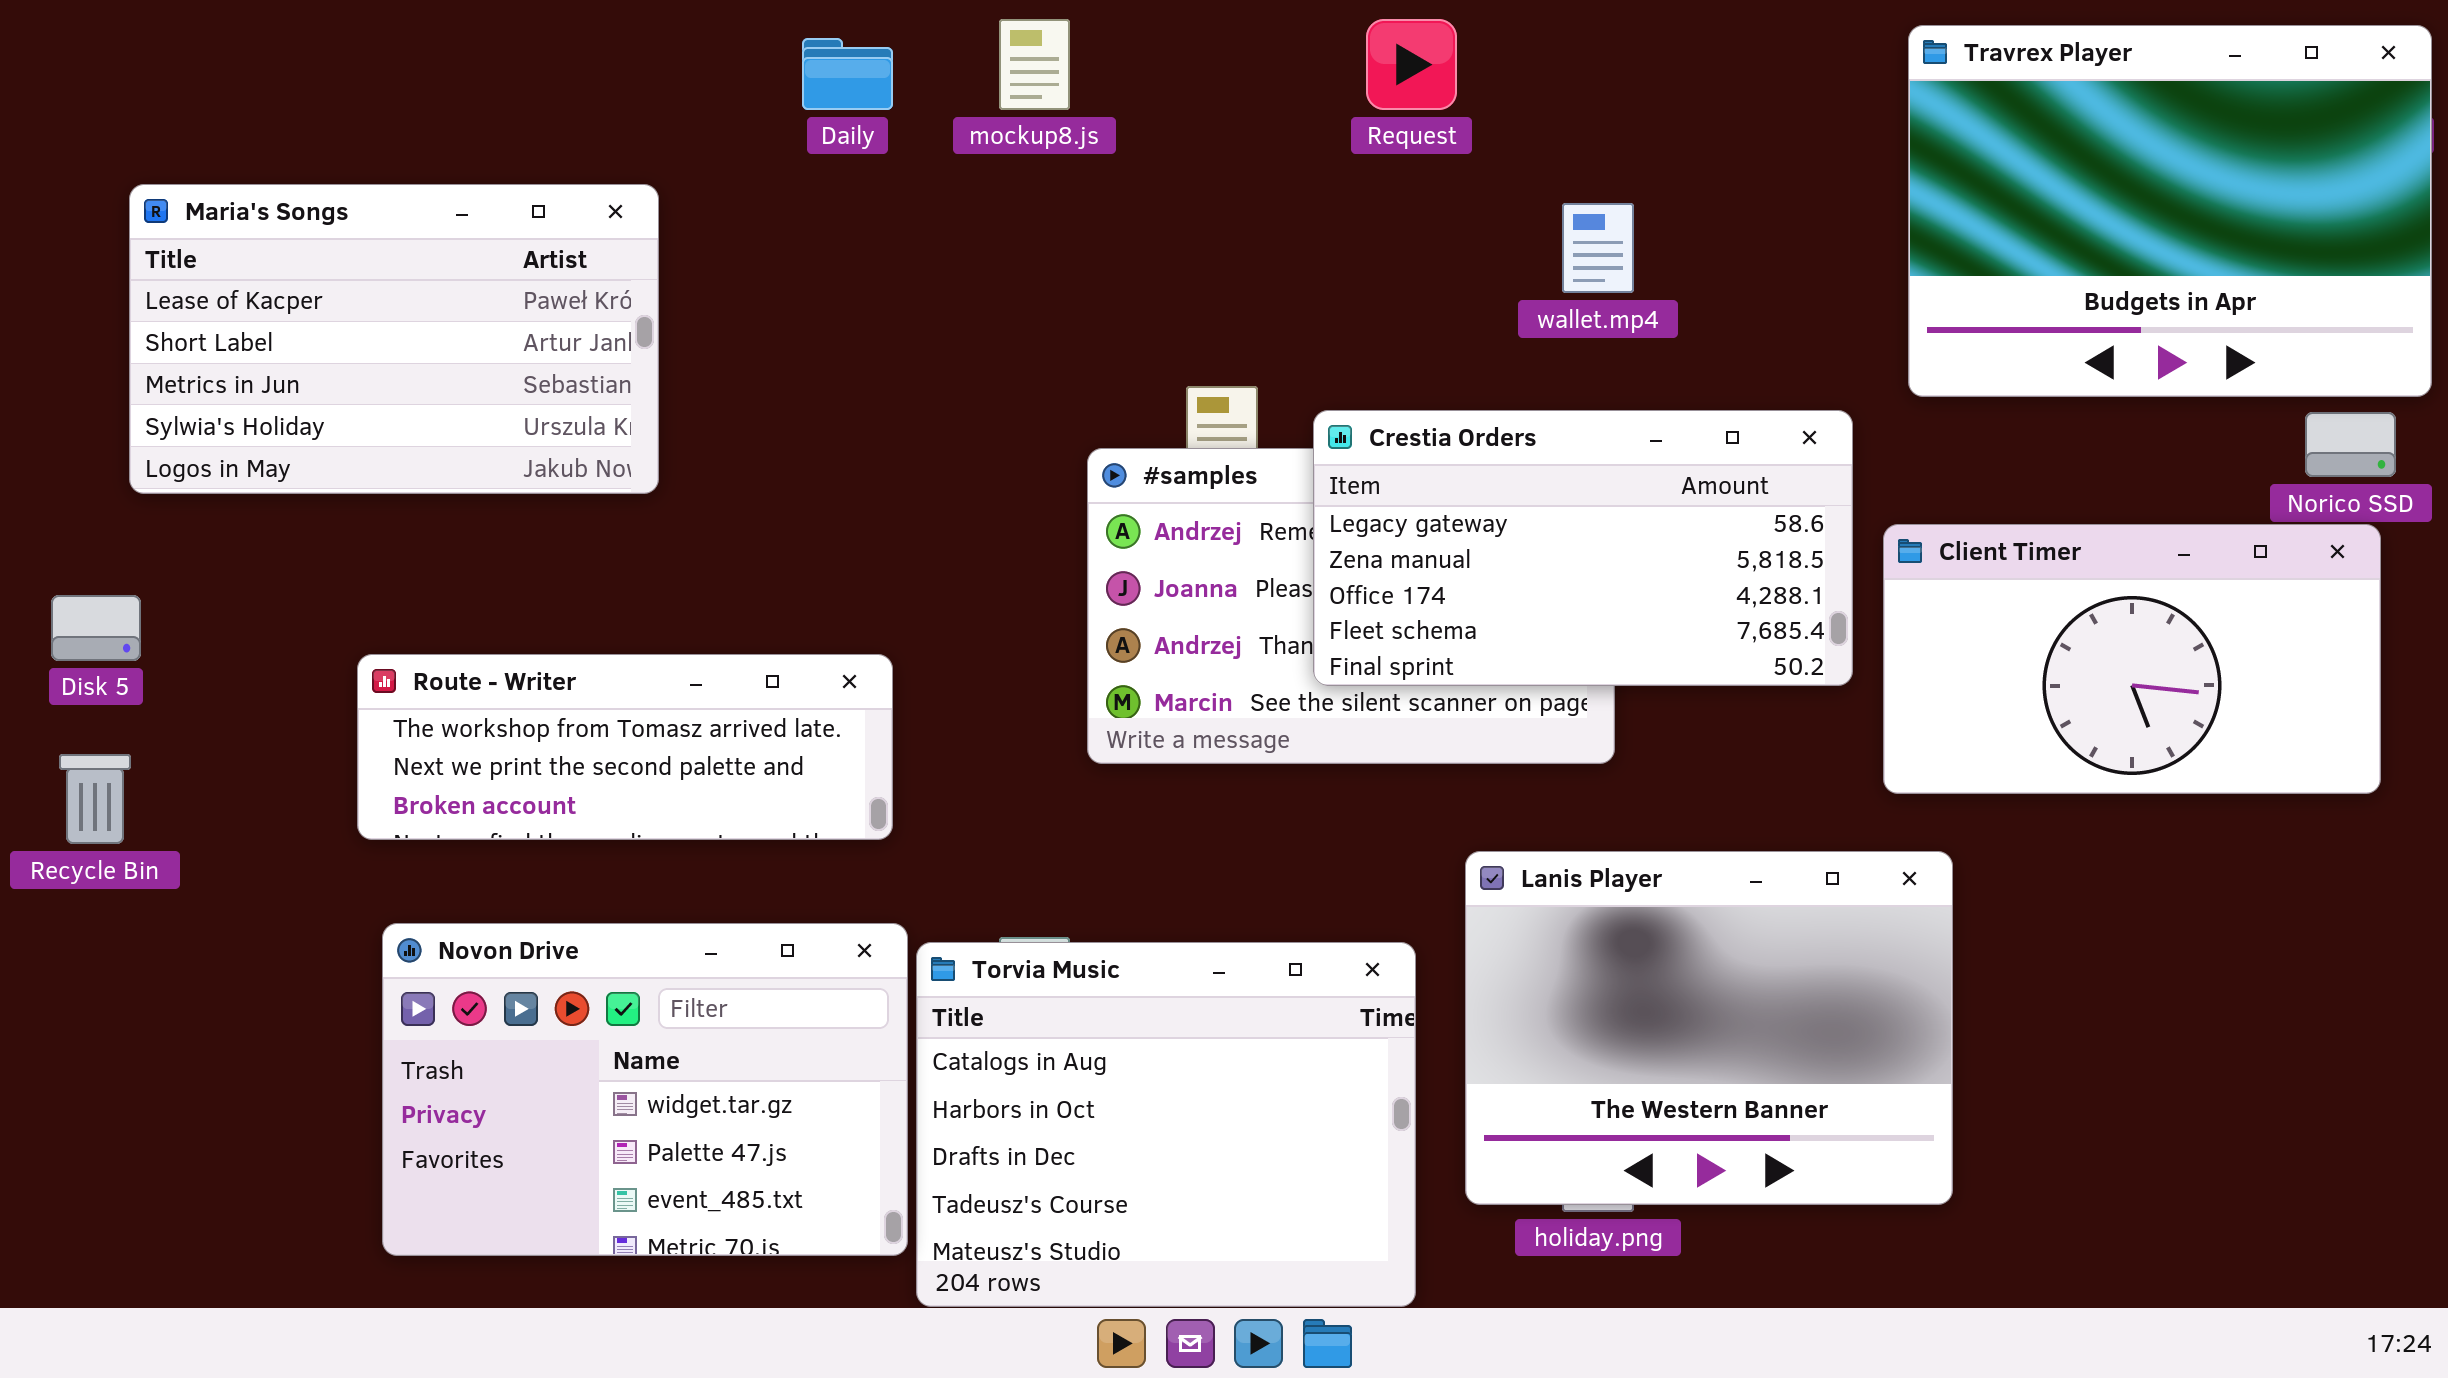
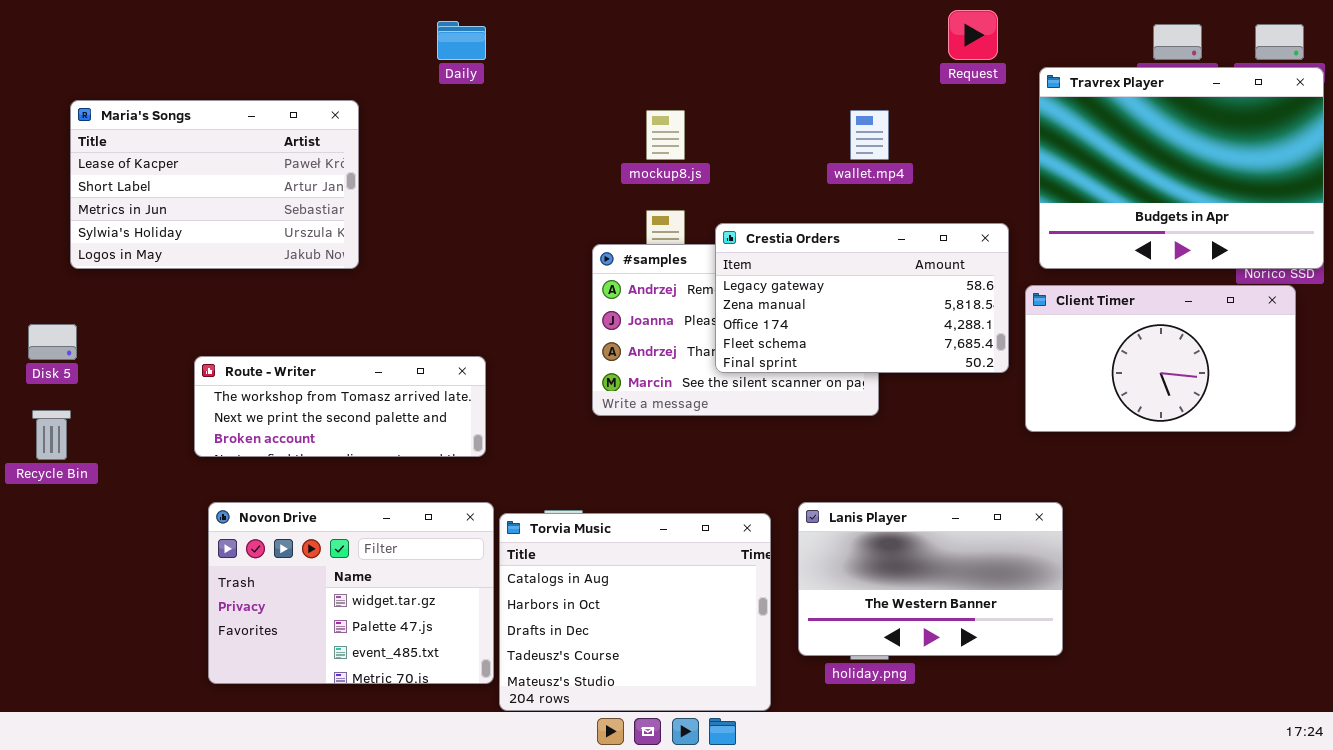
mockup8.js: [999,19,1070,110] -> [646,110,685,160], moved
Request: [1366,19,1457,110] -> [948,10,998,60], moved
Travrex Player: [1908,25,2432,397] -> [1039,67,1324,269], moved
Lanis Player: [1465,851,1953,1205] -> [798,502,1063,656], resized

